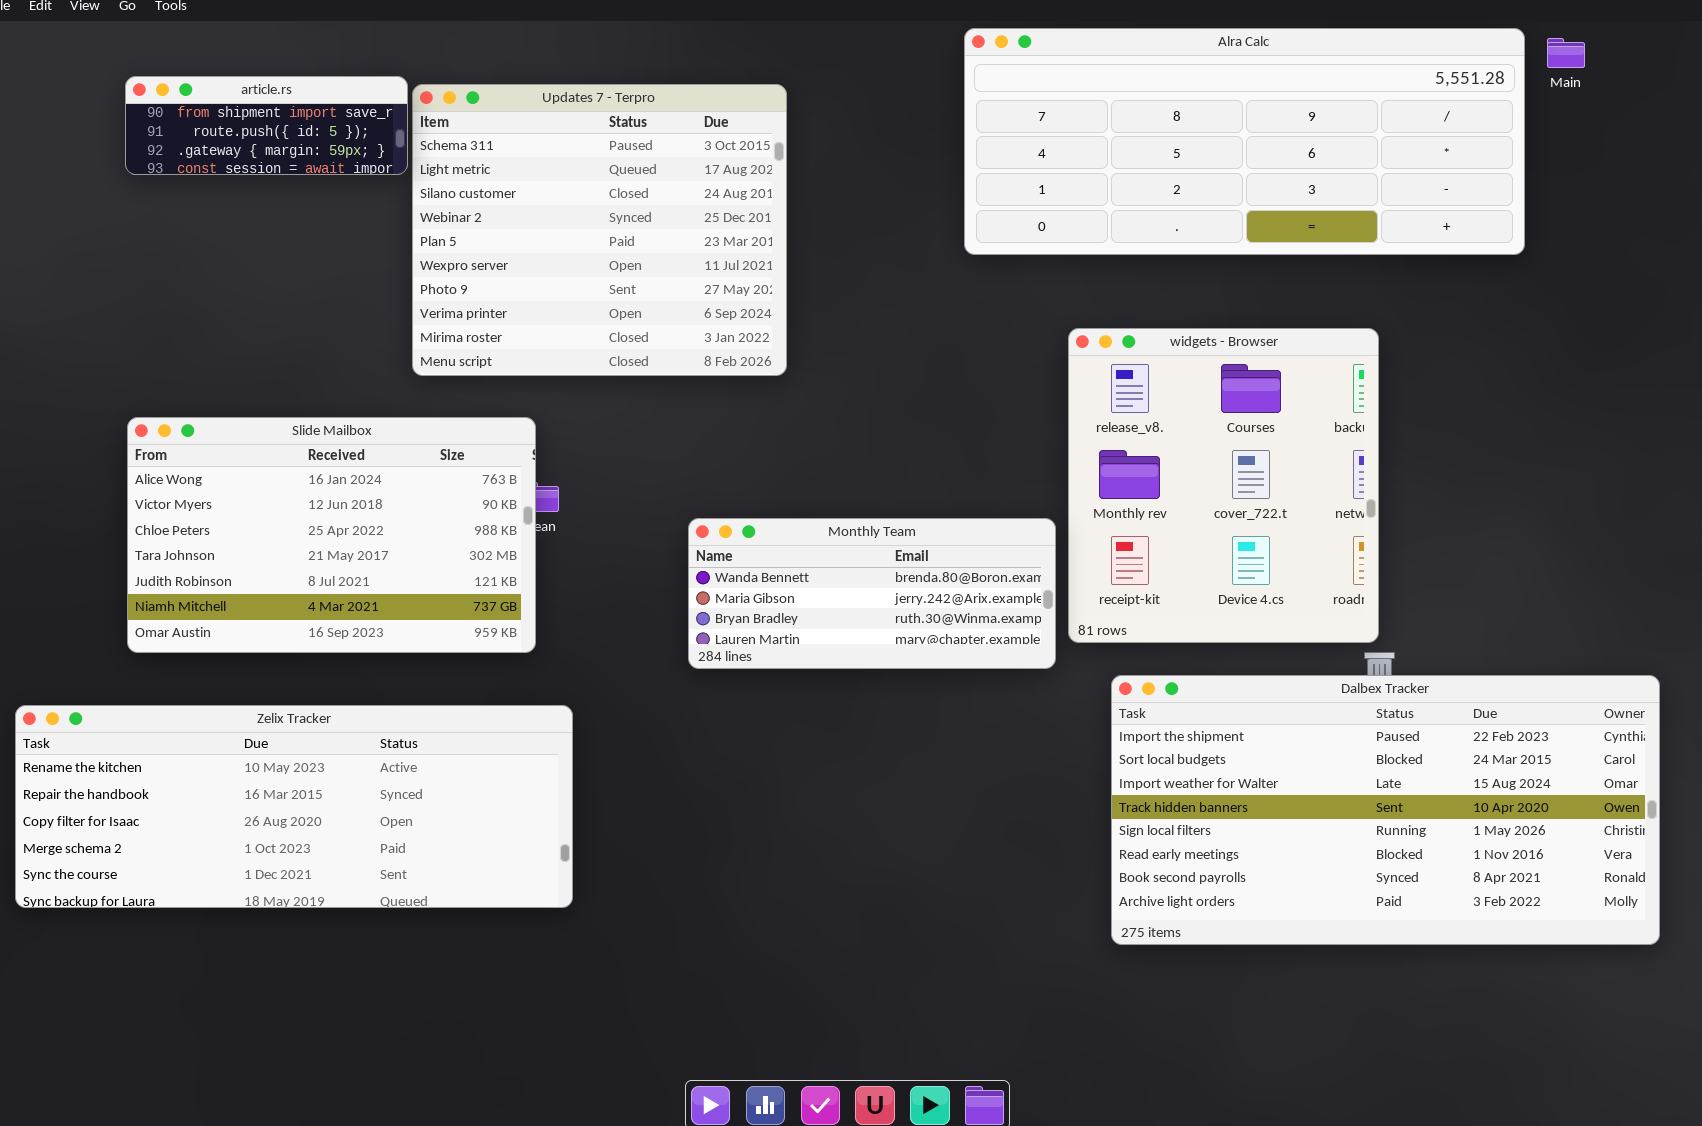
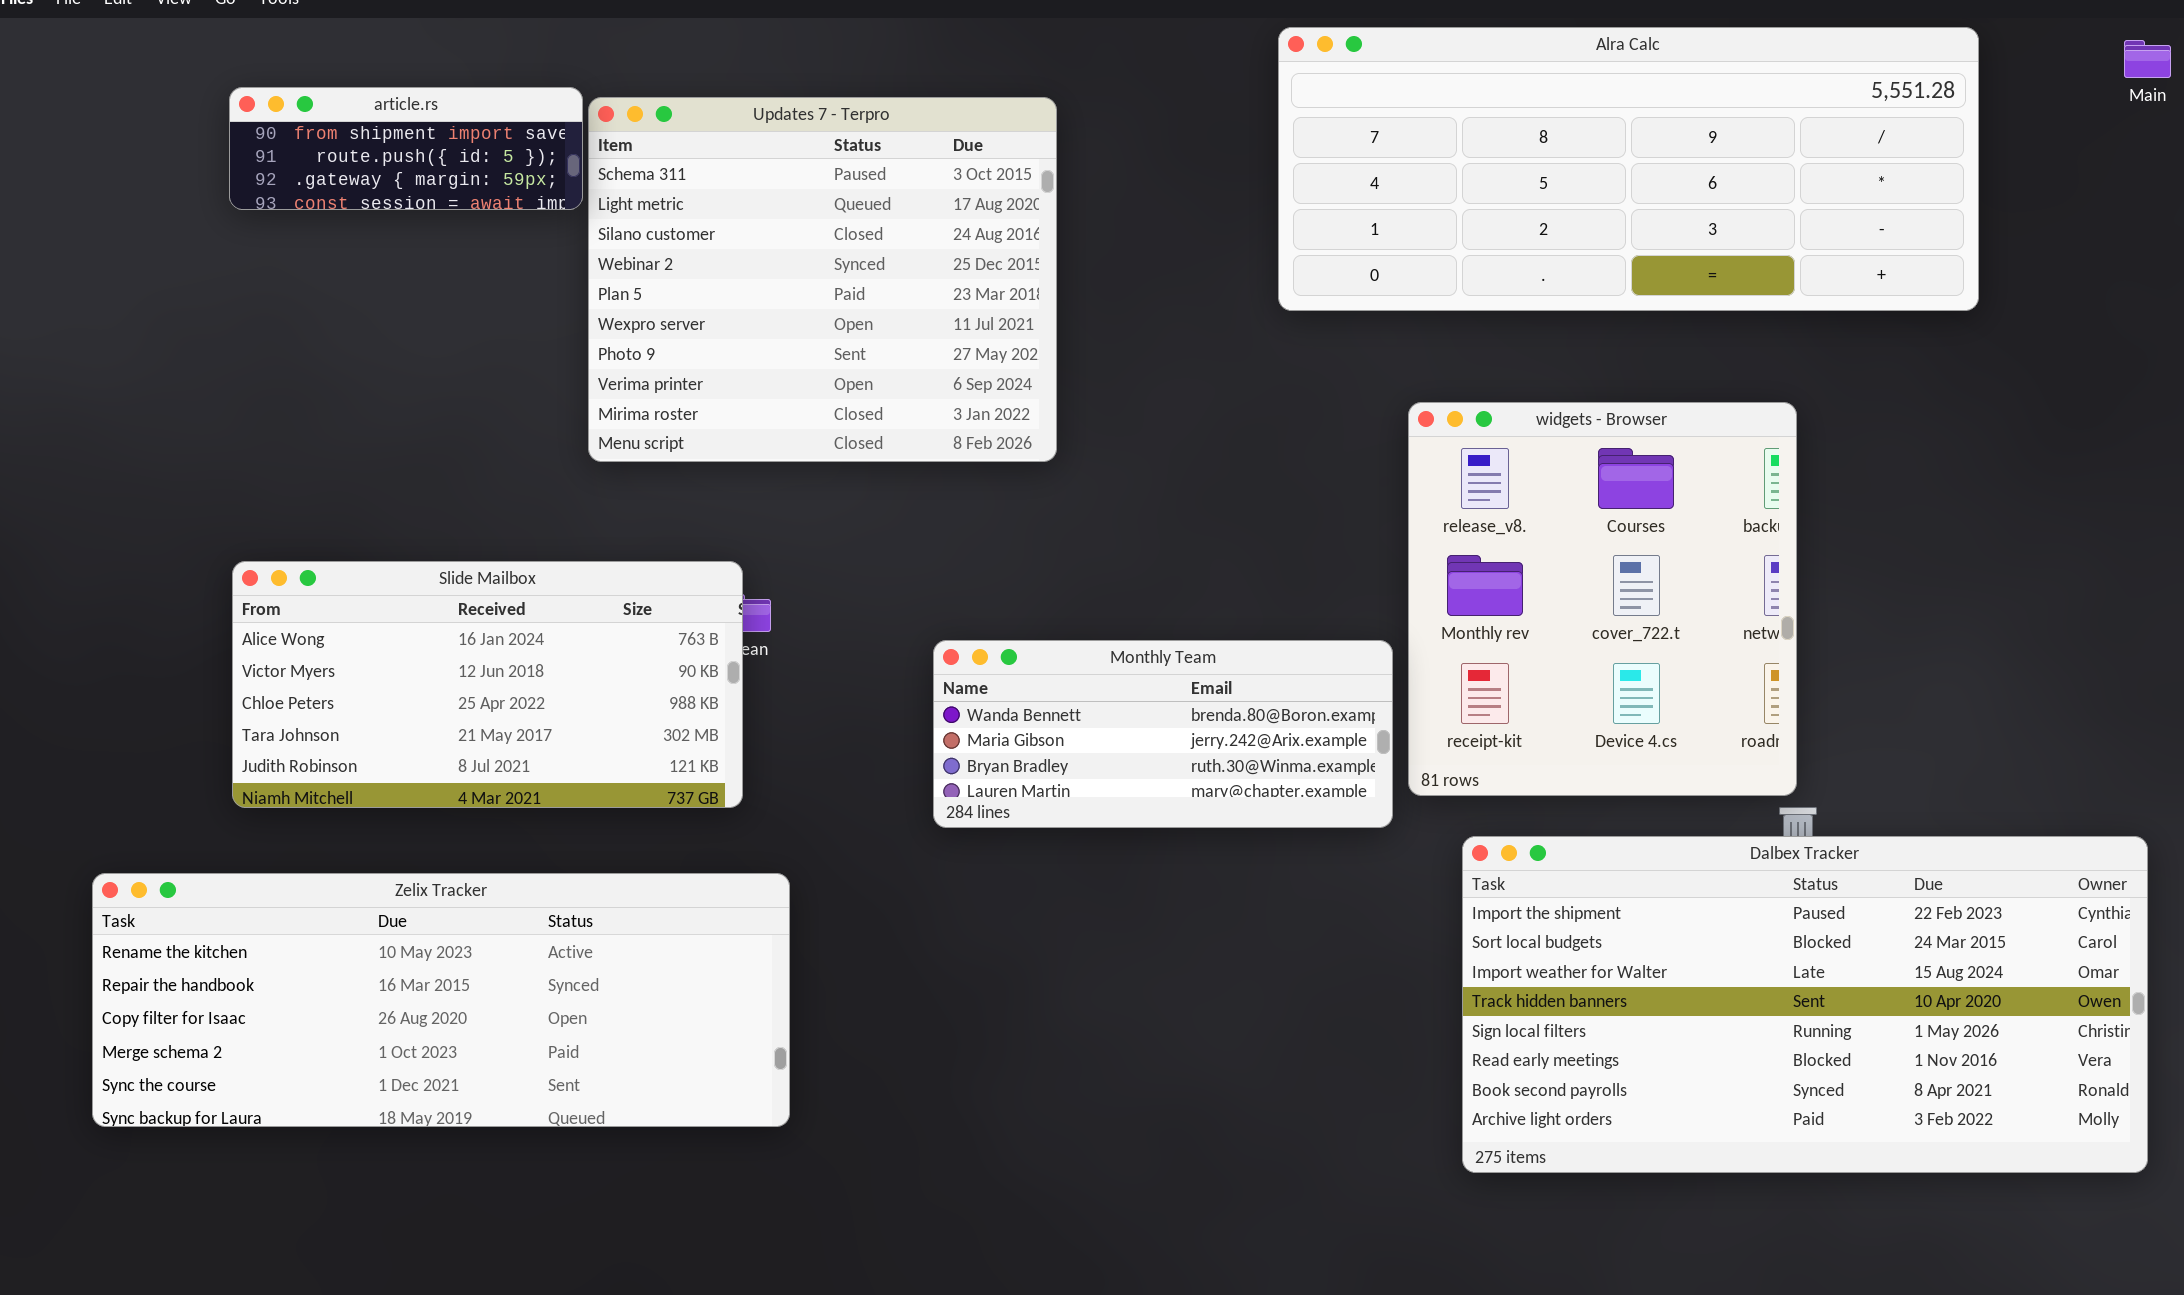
Main: [1547,38,1585,68] -> [2124,40,2171,78], moved
Slide Mailbox: [127,417,536,653] -> [232,561,743,808], resized

